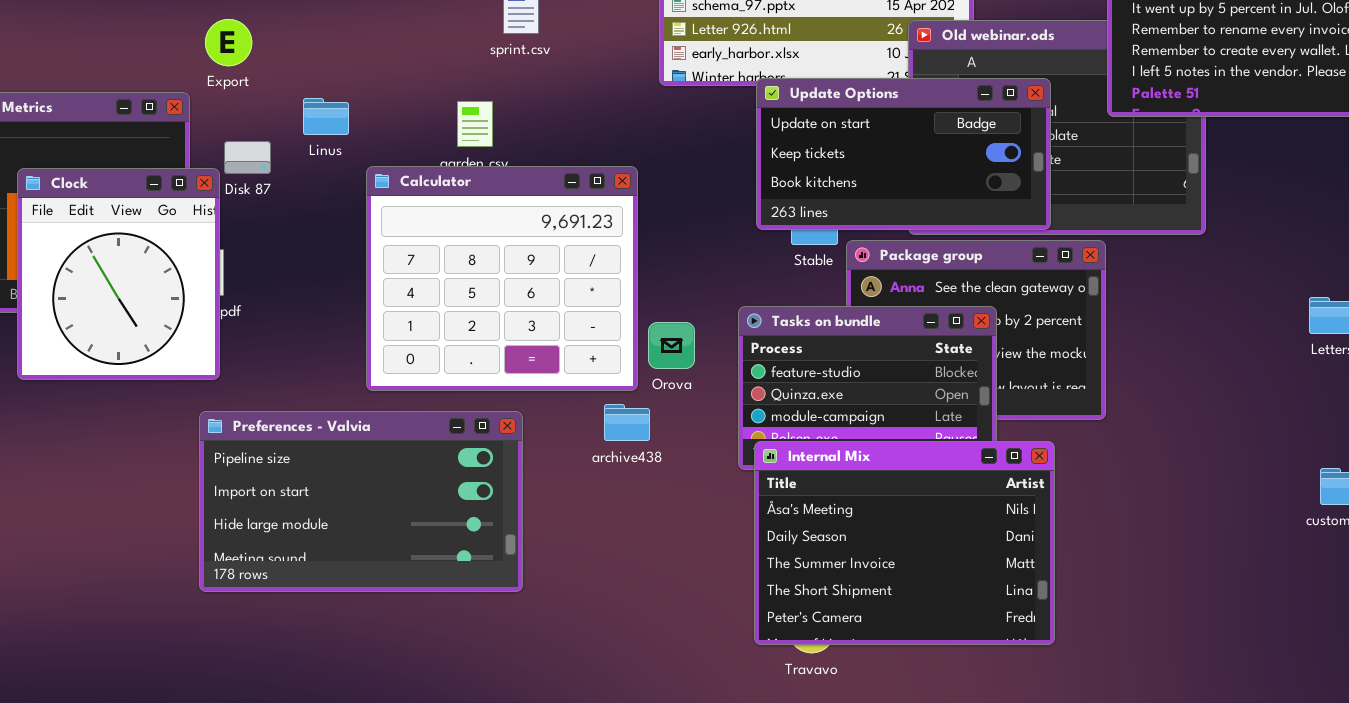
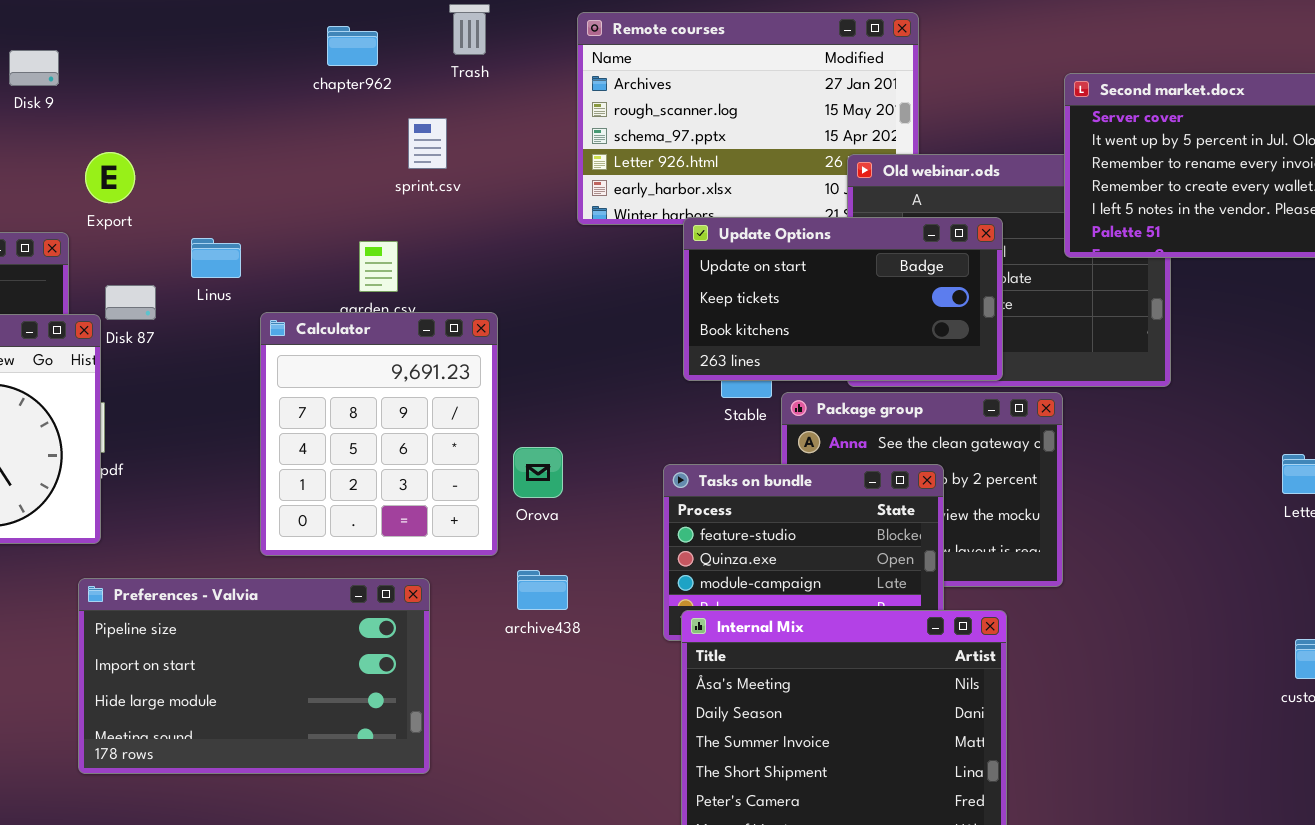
Calculator: [366,166,638,391] -> [260,312,498,556], resized
Orova: [648,322,695,369] -> [513,447,563,498], moved

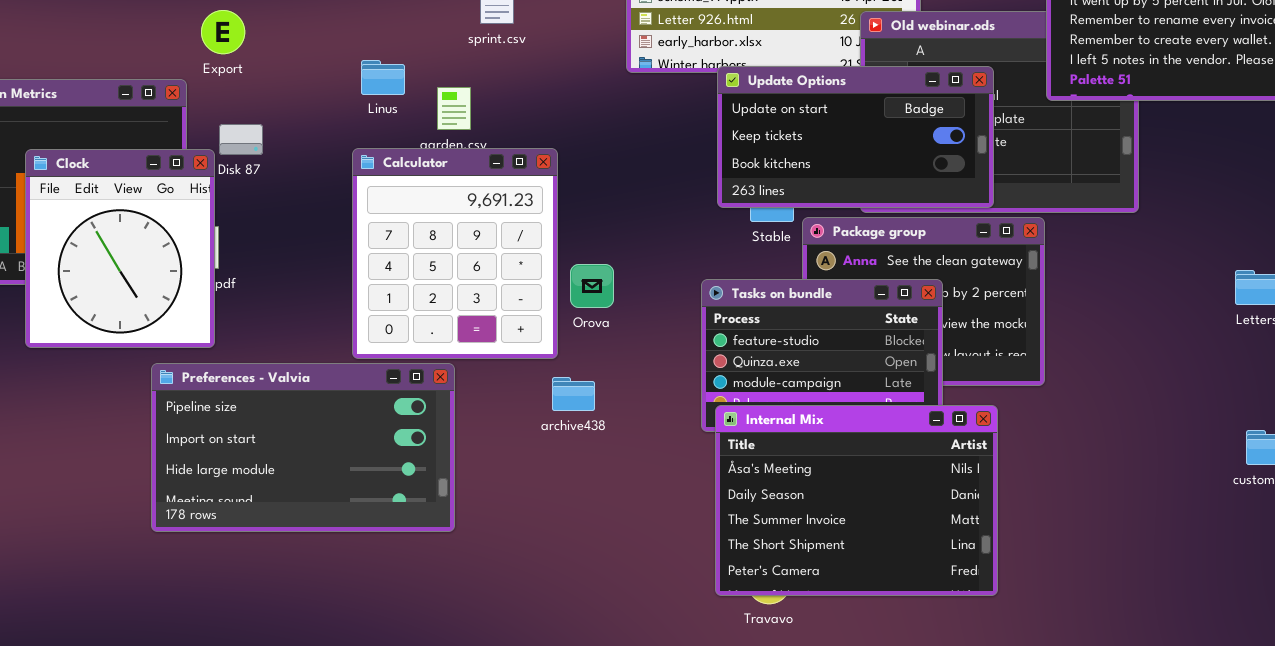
Linus: [191,238,241,278] -> [361,60,405,95], moved
archive438: [517,570,568,610] -> [552,377,595,411], moved
Preferences - Valvia: [78,578,430,774] -> [151,363,455,532], moved

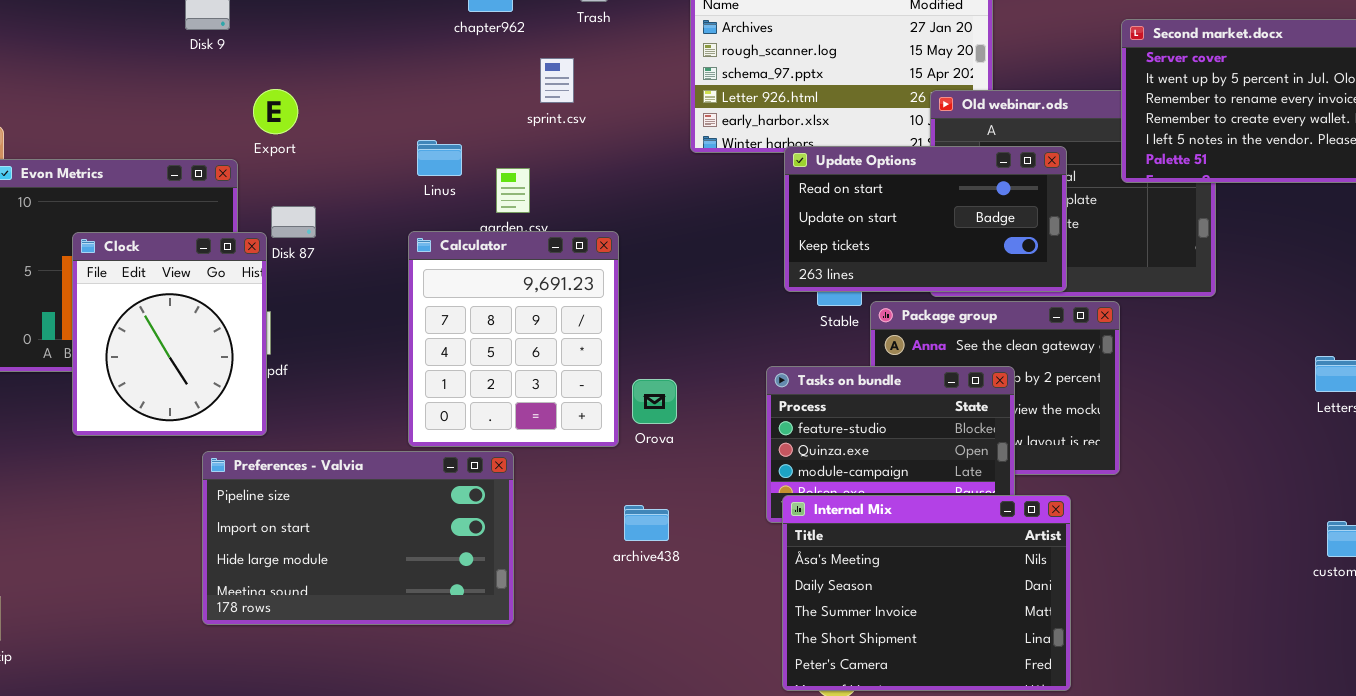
Update Options: [717,66,994,208] -> [784,146,1067,292], scrolled up 1 row
Orova: [570,264,614,308] -> [632,379,677,424], moved
archive438: [552,377,595,411] -> [624,505,669,541], moved

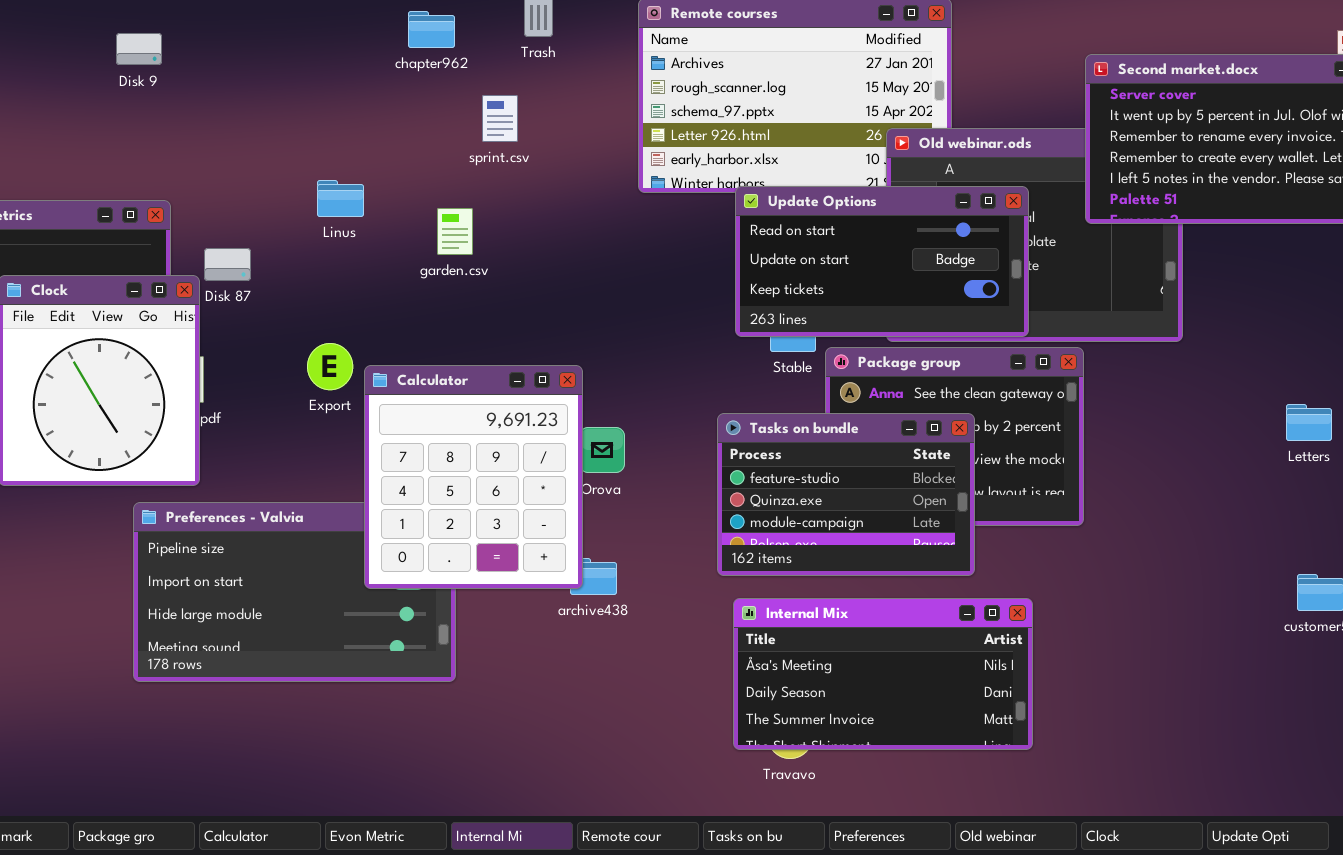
Export: [253,89,298,134] -> [307,343,353,390], moved
Linus: [417,140,462,176] -> [317,180,364,217], moved
Calculator: [408,231,619,447] -> [364,365,583,589], moved
Internal Mix: [782,495,1071,691] -> [733,598,1033,750], resized

